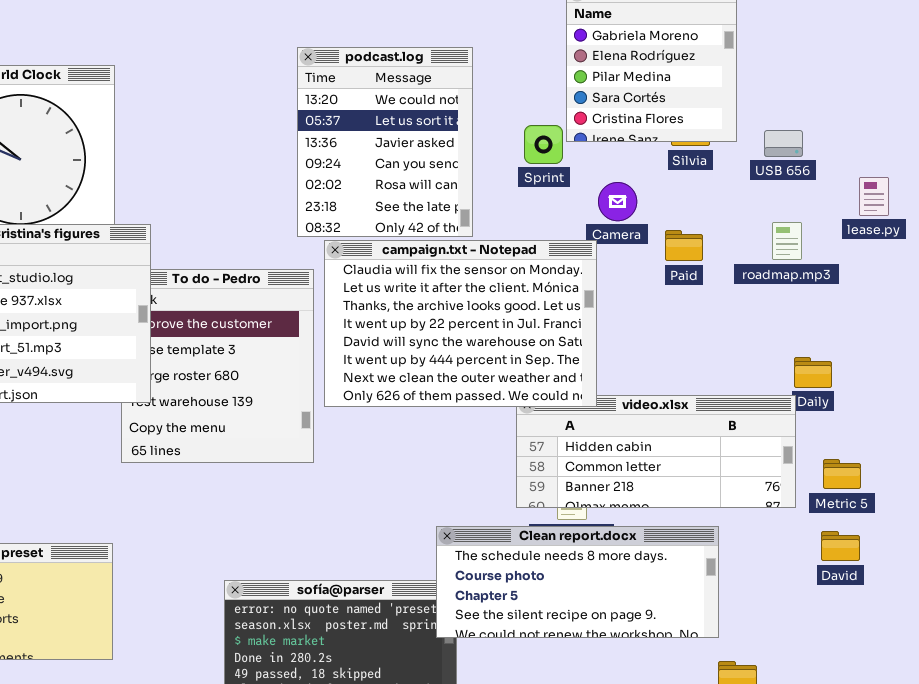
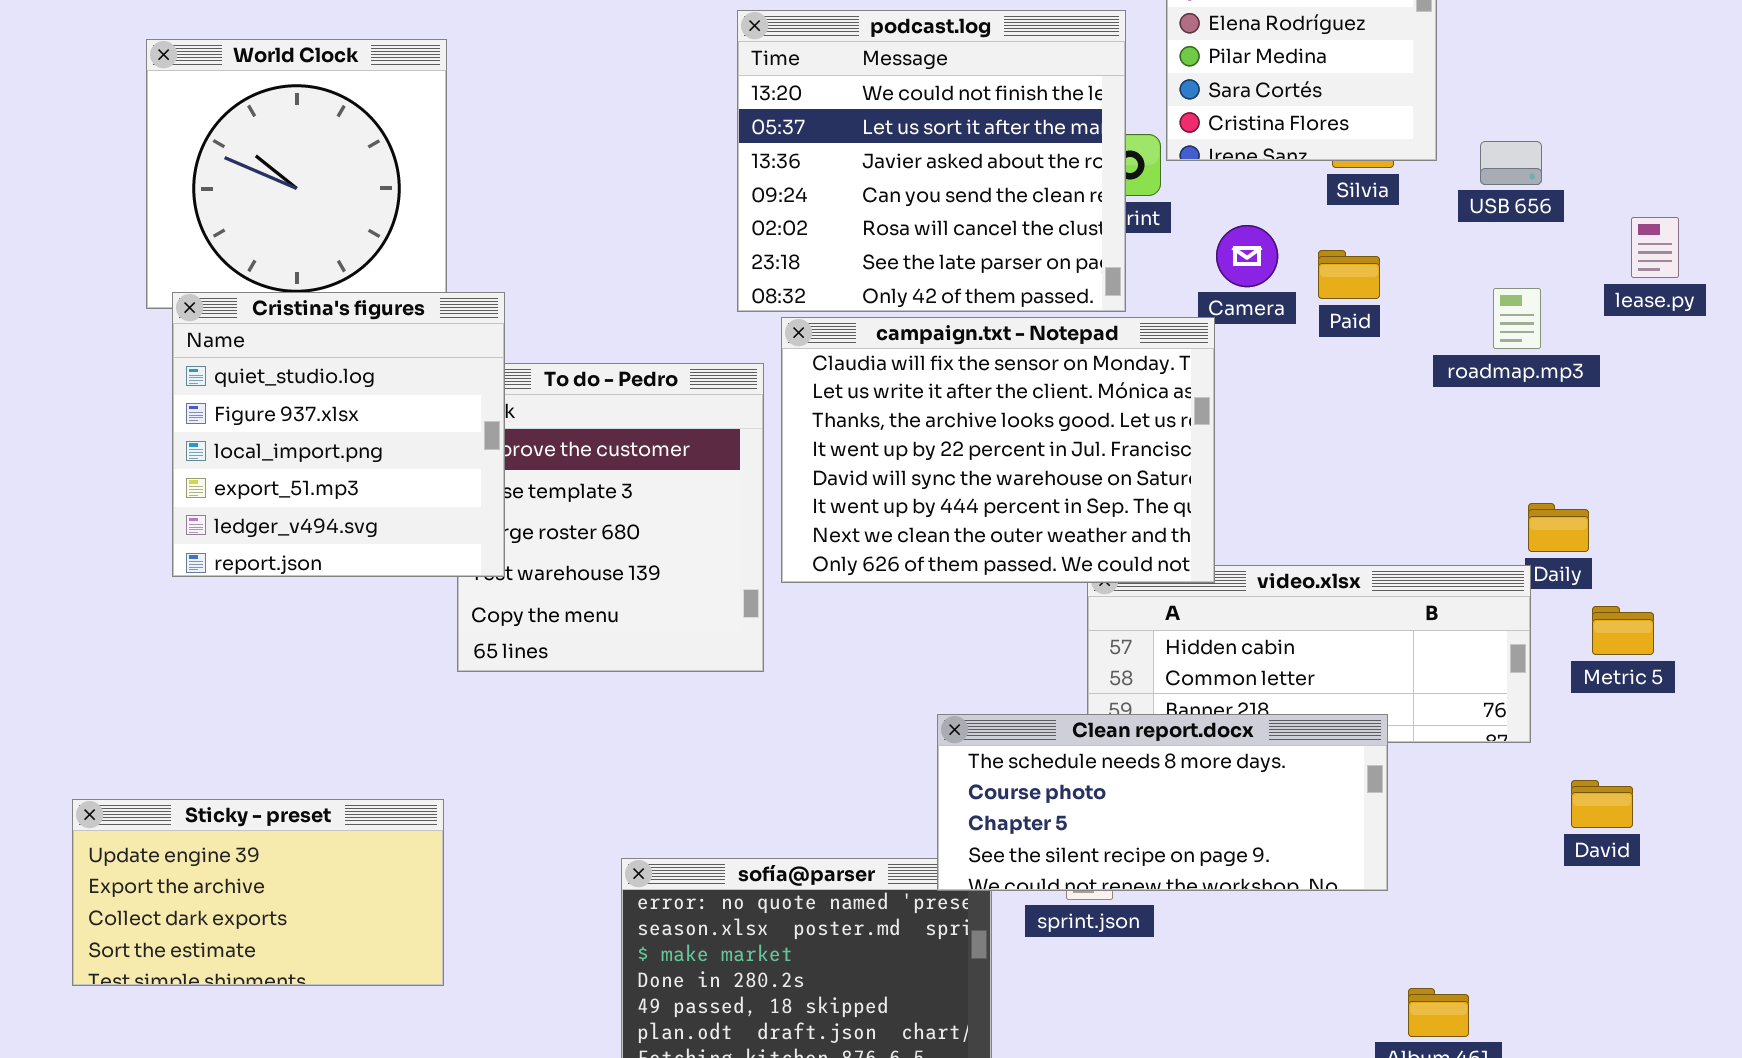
podcast.log: [297,47,473,237] -> [737,10,1126,312], resized
Paid: [665,230,703,261] -> [1318,250,1380,299], moved
Metric 5: [823,459,861,489] -> [1592,606,1654,655], moved
Clean report.docx: [436,526,719,638] -> [937,714,1388,891], moved

